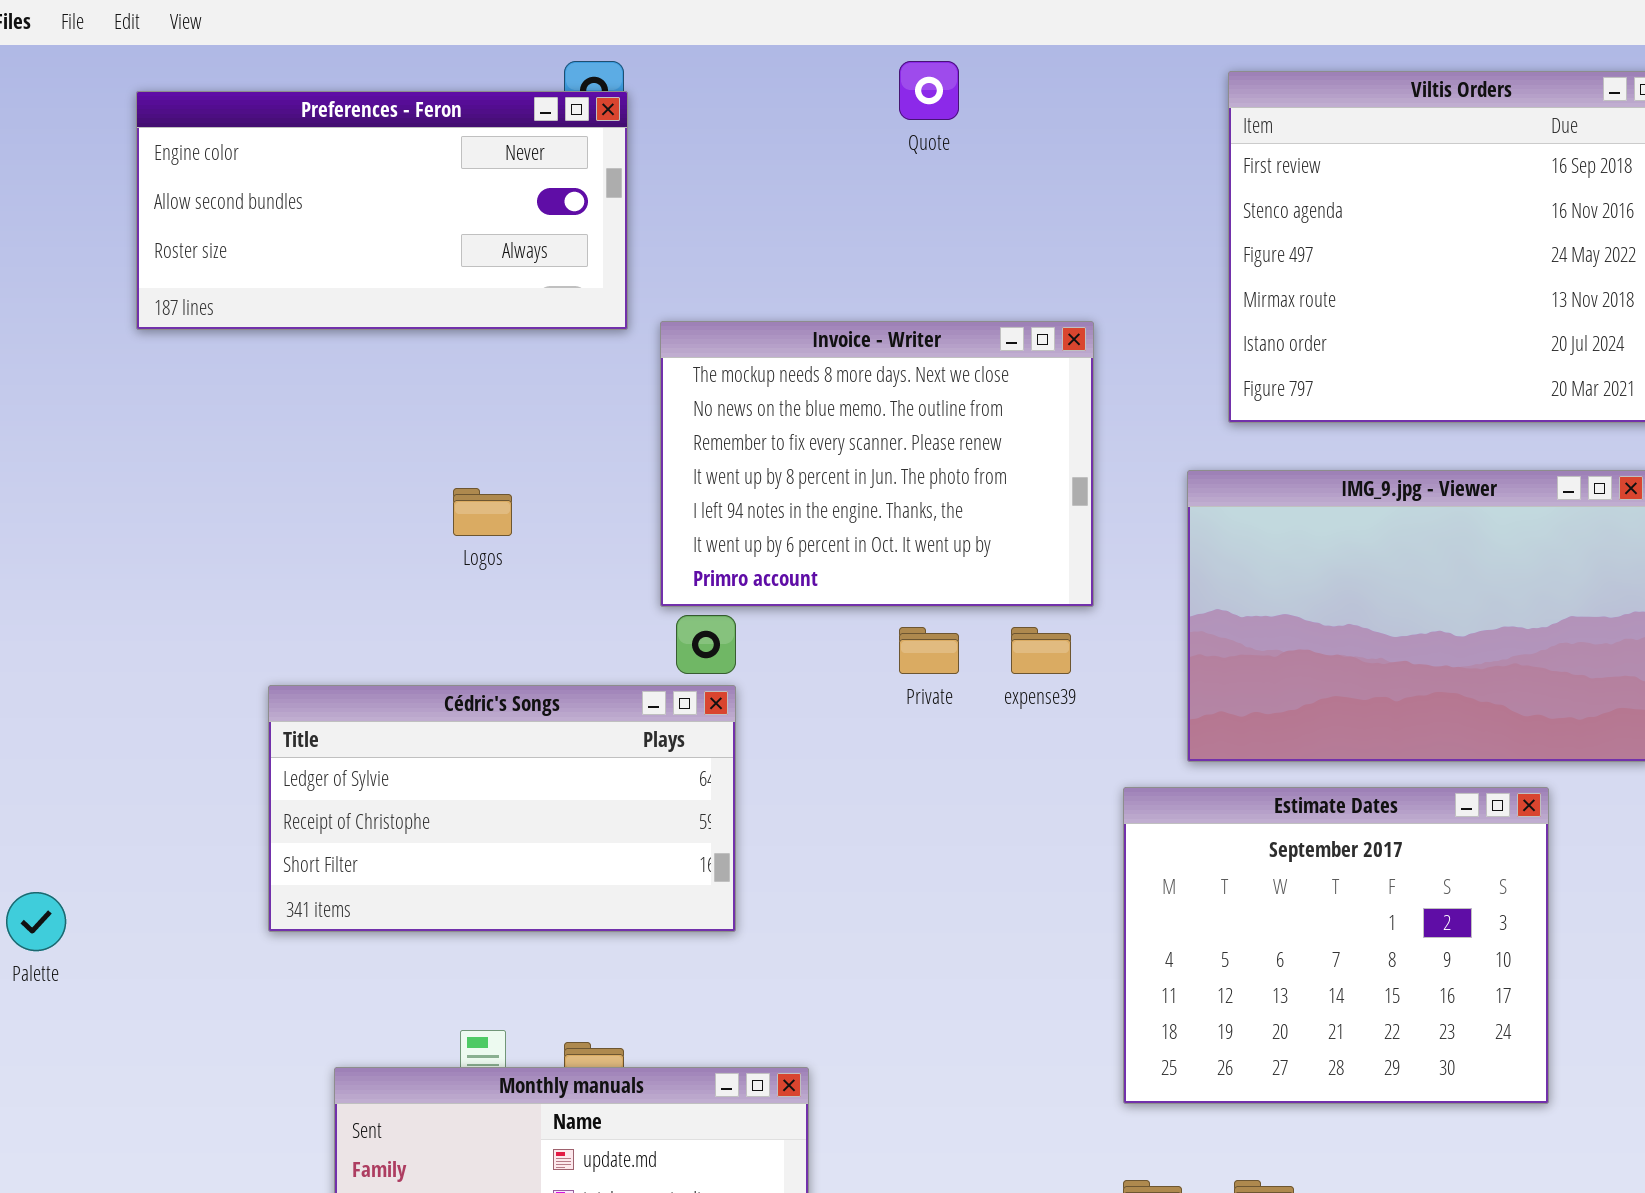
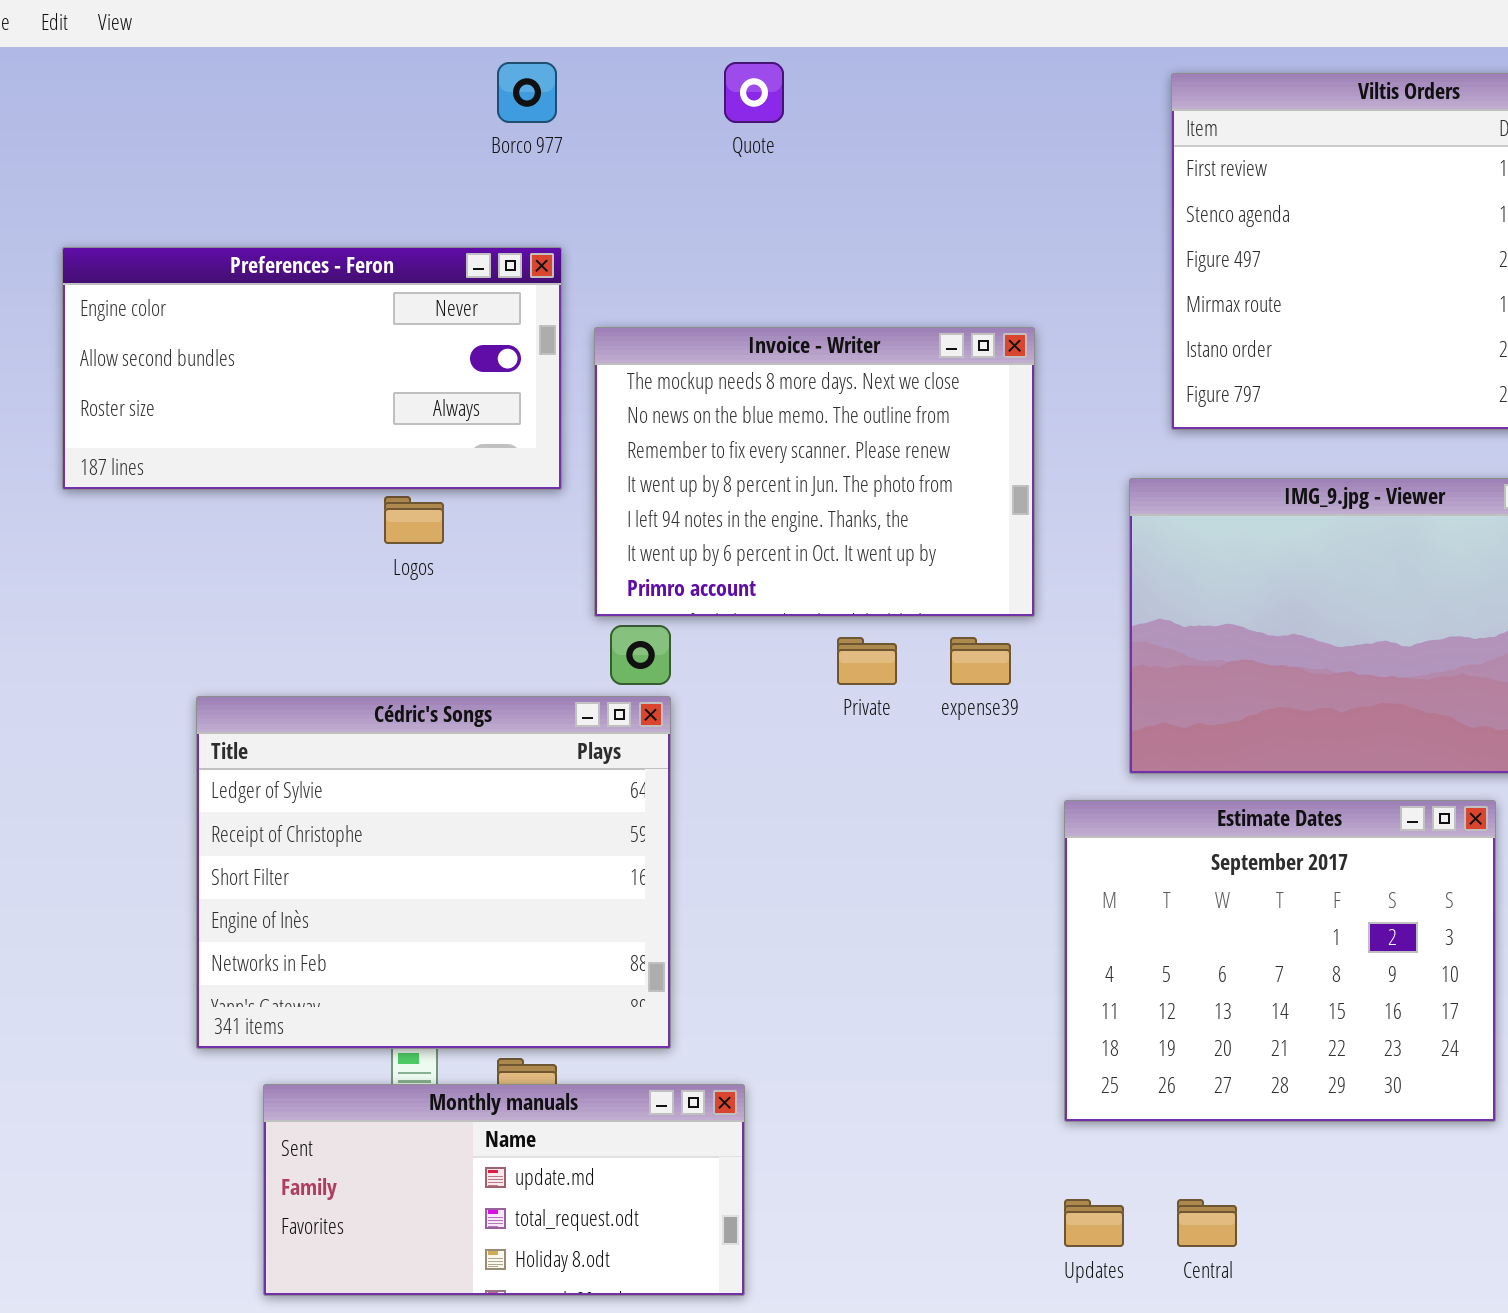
Quote: [899,61,959,120] -> [724,62,784,123], moved
Preferences - Feron: [136,91,628,330] -> [62,247,562,490], moved
Cédric's Songs: [268,685,736,932] -> [196,696,671,1049], resized

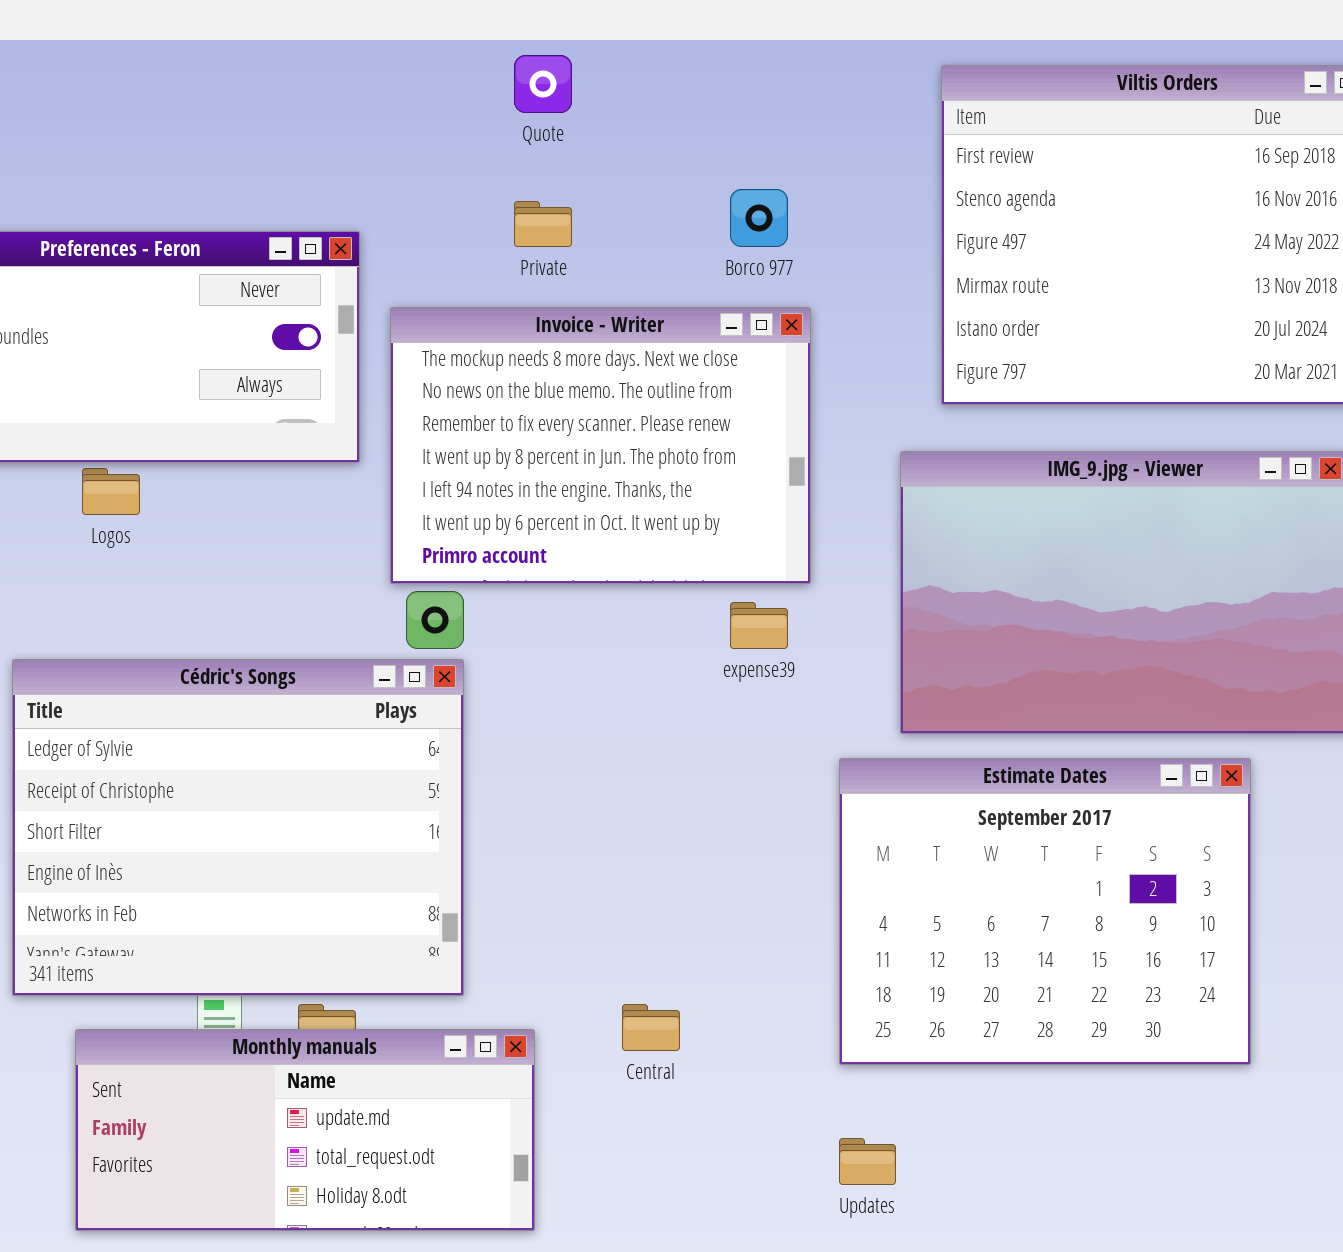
Borco 977: [497,62,557,123] -> [730,189,788,247], moved
Logos: [384,496,444,544] -> [82,468,140,515], moved
Private: [837,637,897,685] -> [514,201,572,247], moved
Central: [1177,1199,1237,1247] -> [622,1004,680,1051], moved

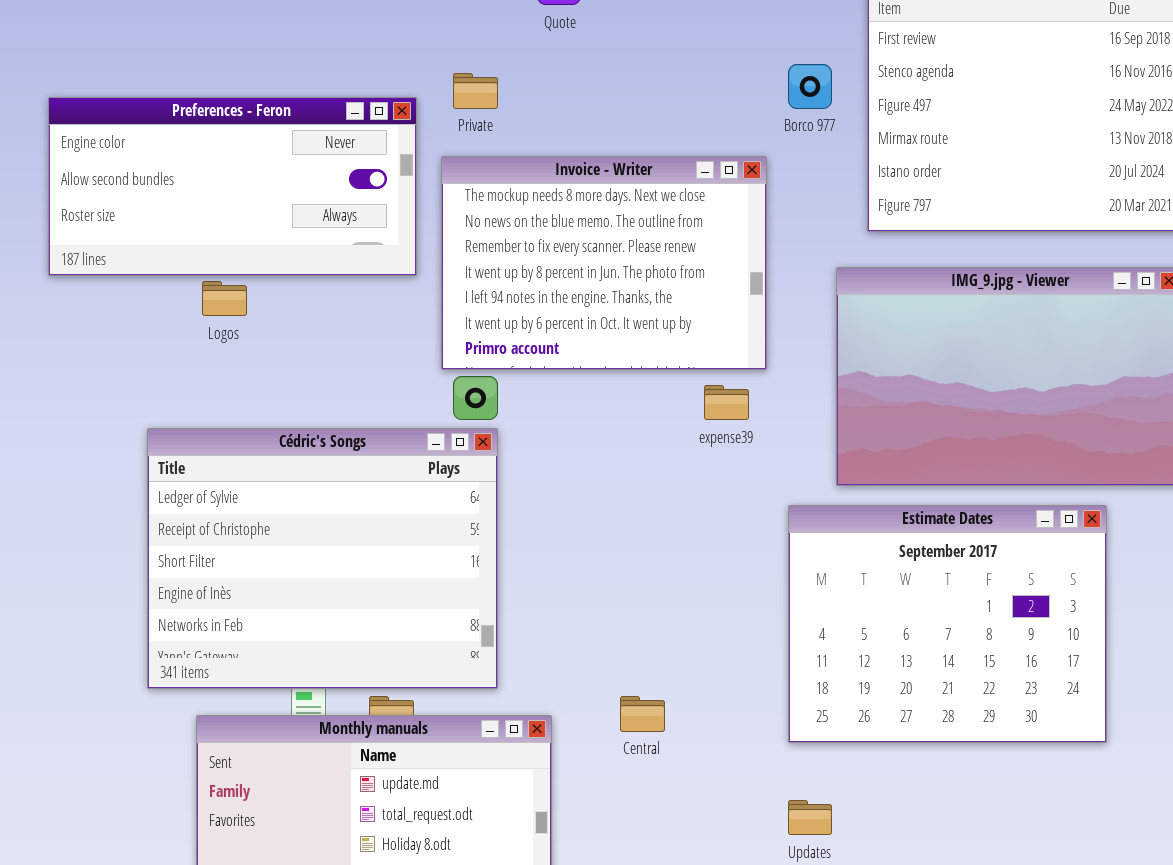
Borco 977: [730,189,788,247] -> [788,64,832,109], moved
Private: [514,201,572,247] -> [453,73,498,109], moved

